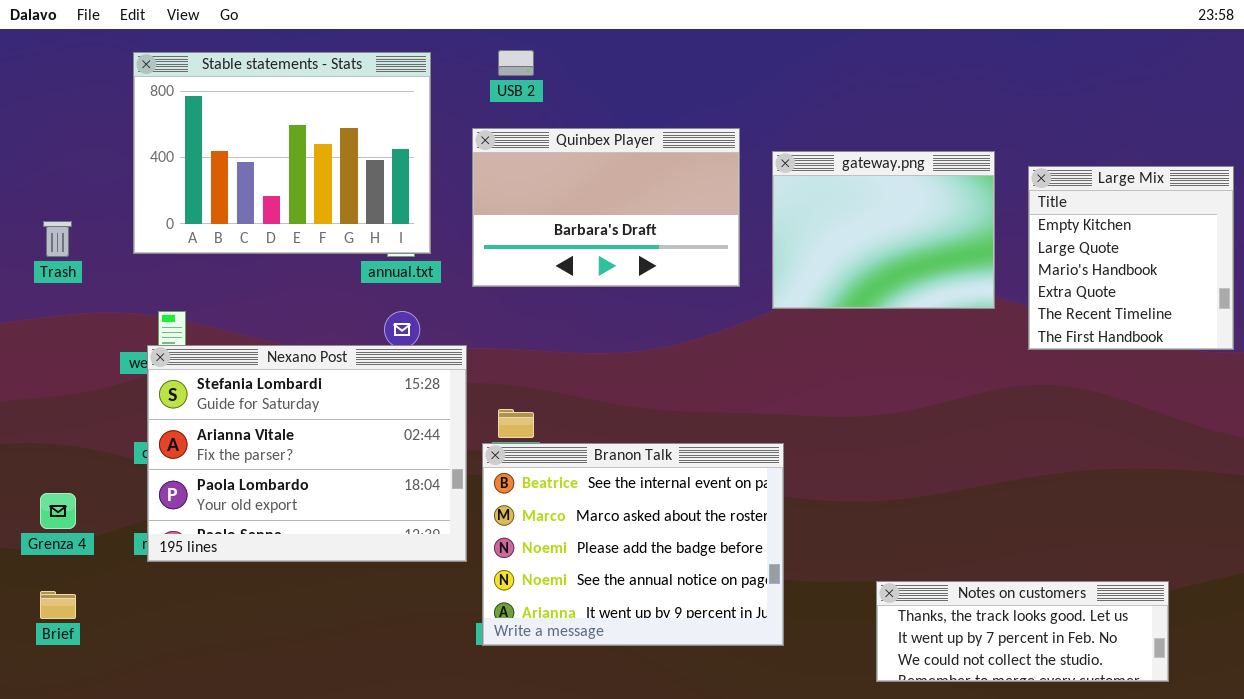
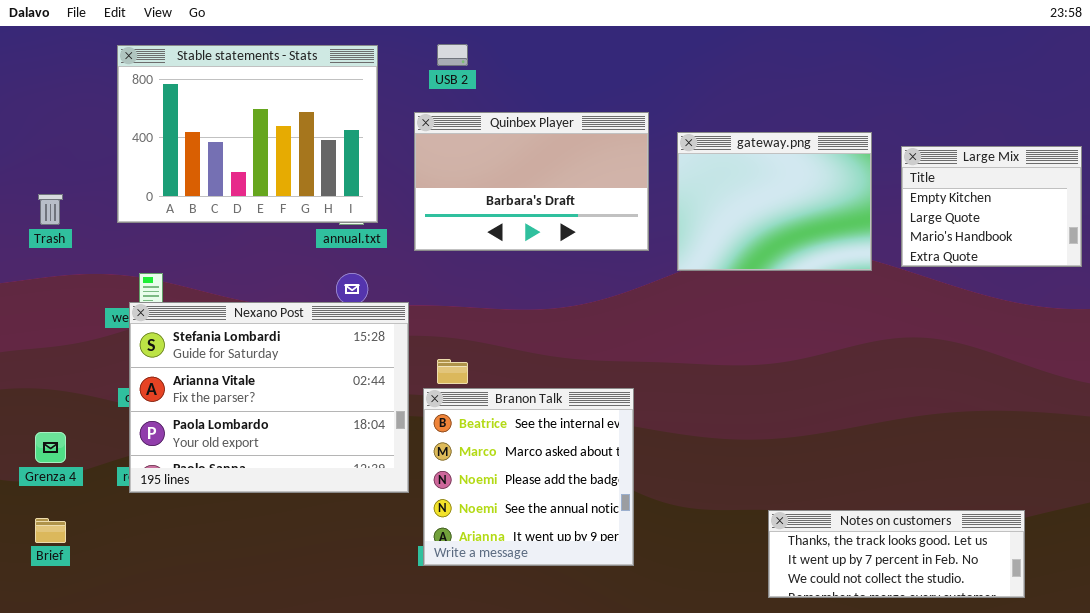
Large Mix: [1028,166,1234,350] -> [901,146,1082,267], resized
Branon Talk: [482,443,784,646] -> [423,388,634,566], resized

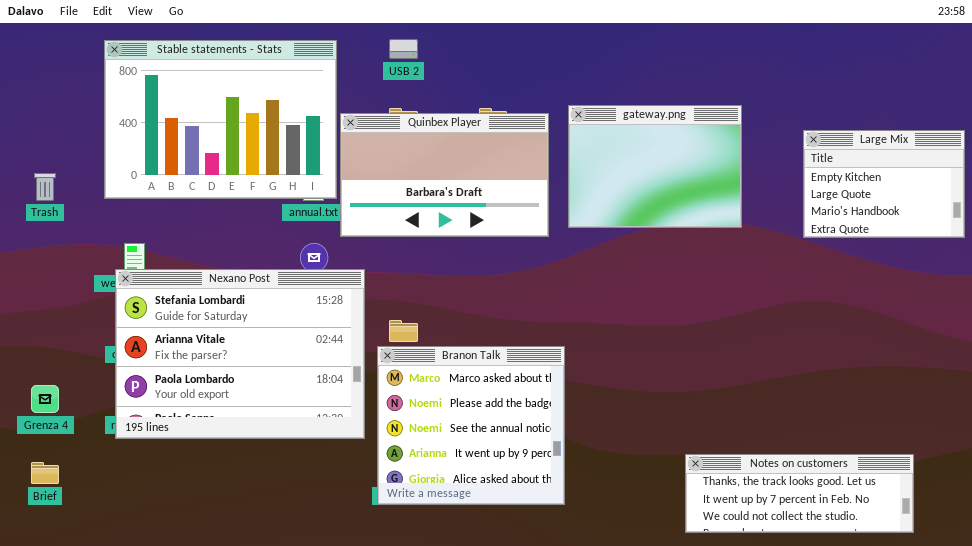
Quinbex Player: [414,112,649,251] -> [340,113,549,237], moved
gateway.png: [677,132,872,271] -> [568,105,742,228], moved
Branon Talk: [423,388,634,566] -> [377,346,565,505], scrolled down 1 row

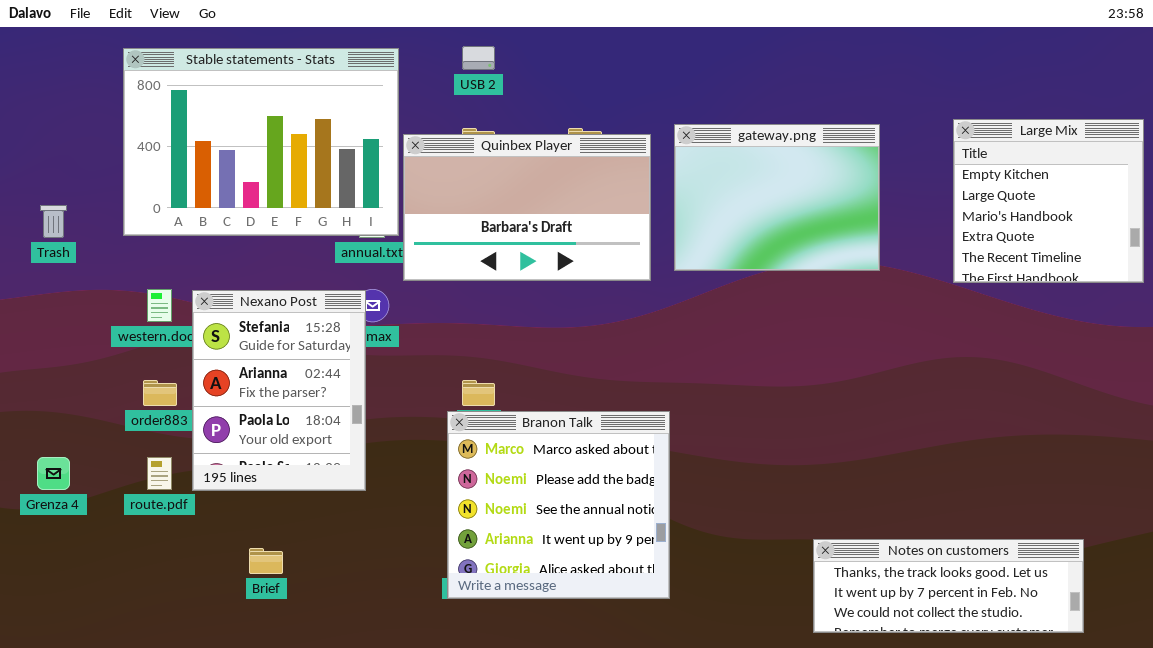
Large Mix: [803,130,965,238] -> [953,119,1144,283], resized
Nexano Post: [115,269,365,439] -> [192,290,366,491], moved, resized
Brief: [31,462,59,484] -> [249,548,283,574], moved

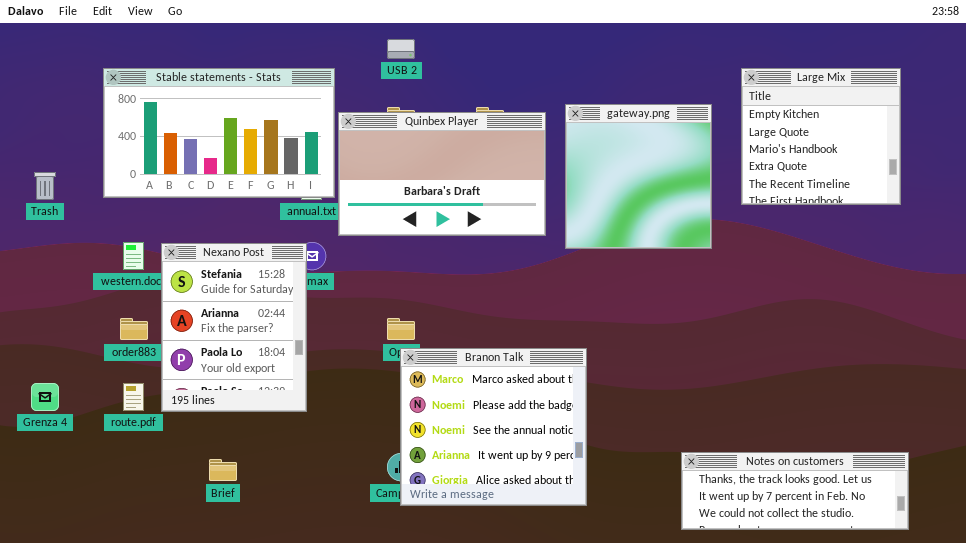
Stable statements - Stats: [123,48,399,236] -> [103,68,335,198], resized
Large Mix: [953,119,1144,283] -> [741,68,901,205], moved
gateway.png: [674,124,880,271] -> [565,104,712,249], resized
Branon Talk: [447,411,670,599] -> [400,348,587,506], moved

